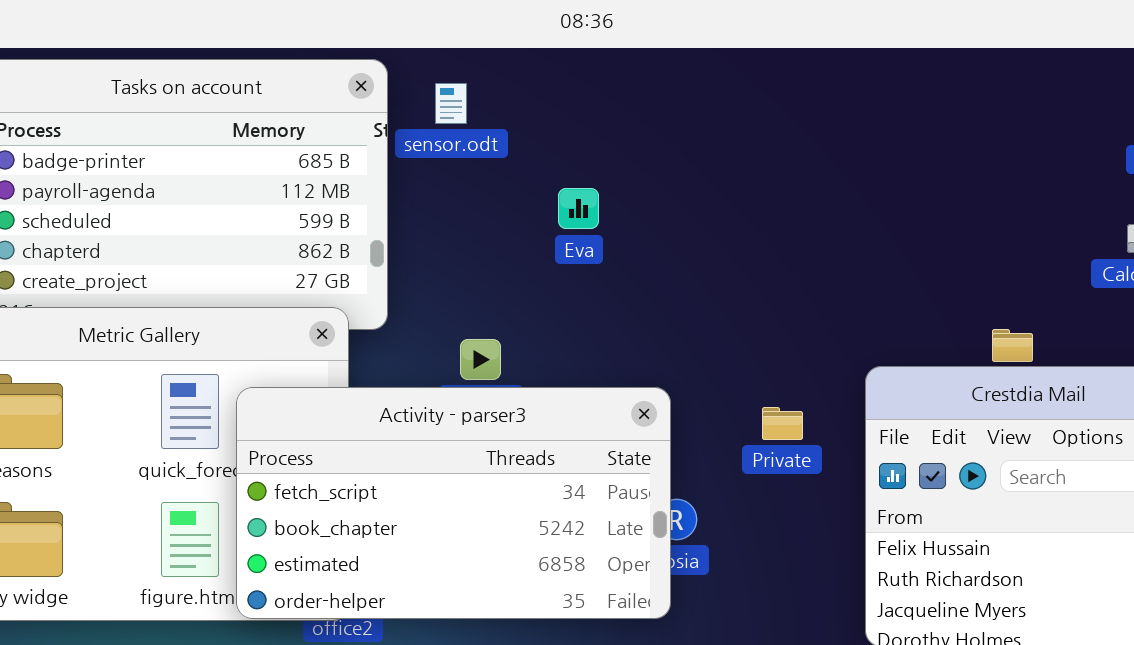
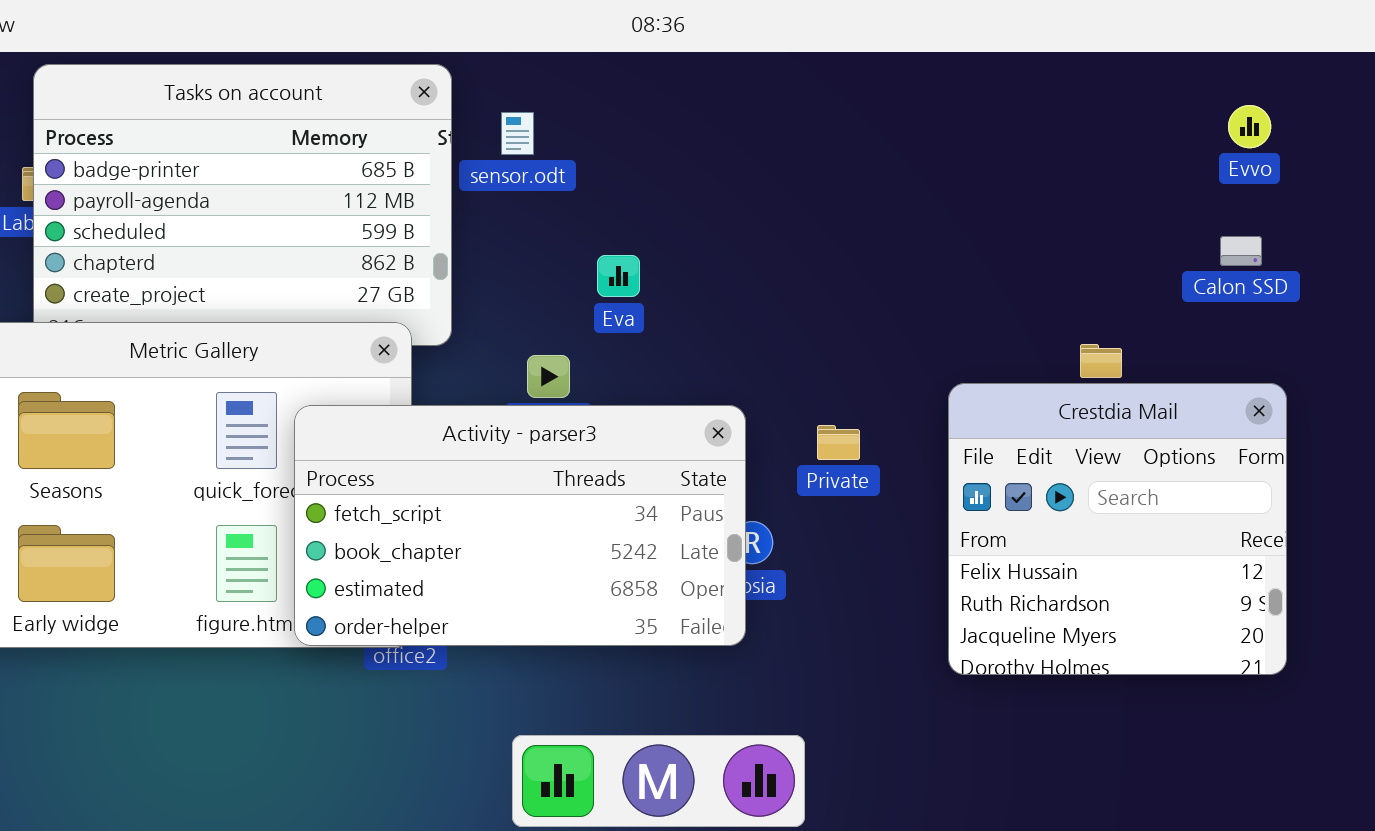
sensor.odt: [435,83,467,124] -> [501,112,534,155], moved
Eva: [558,188,599,229] -> [597,255,640,297], moved
Private: [762,407,803,440] -> [817,425,860,460], moved

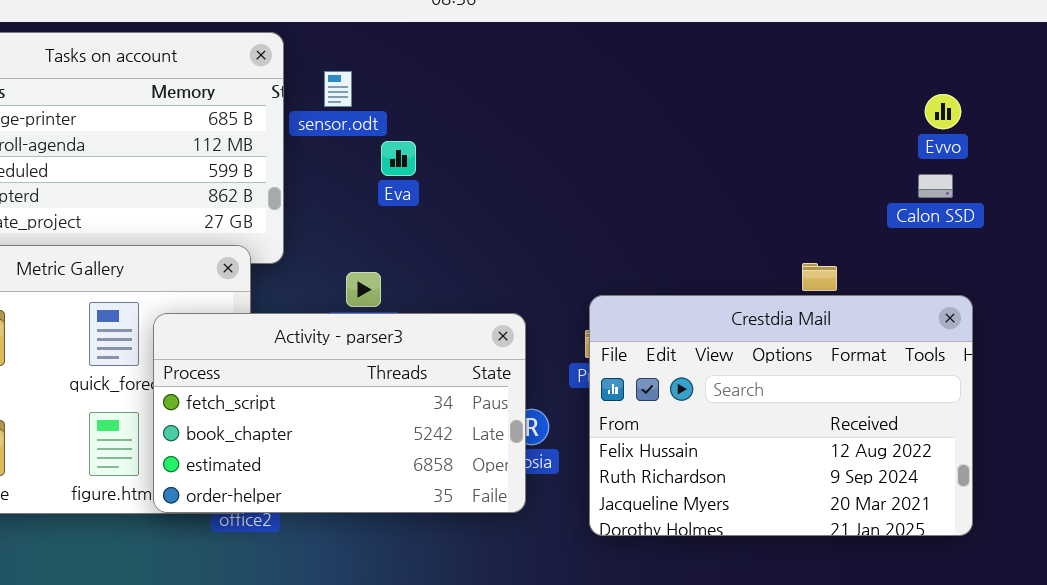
Evvo: [1228,105,1271,148] -> [925,94,961,129], moved
Eva: [597,255,640,297] -> [381,141,416,176], moved
Crestdia Mail: [948,383,1287,675] -> [589,295,973,536], resized

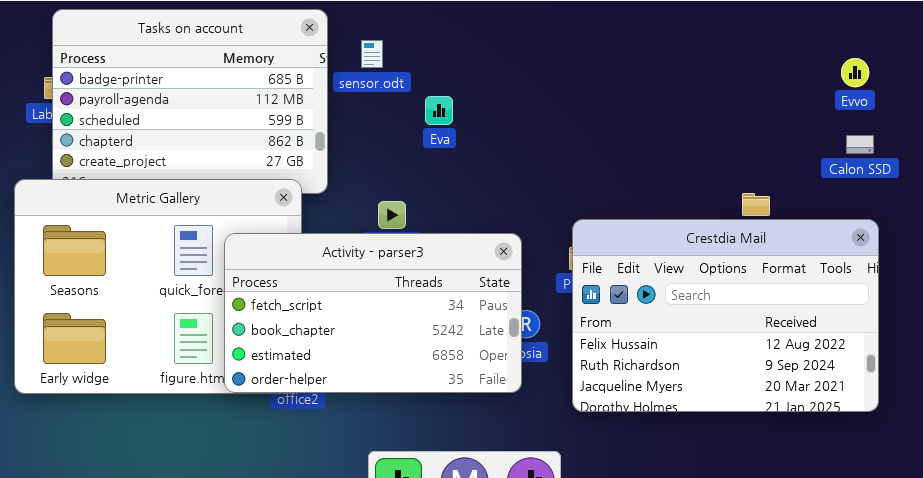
Eva: [381,141,416,176] -> [425,96,453,125], moved
Calon SSD: [918,174,953,198] -> [846,135,874,154], moved

